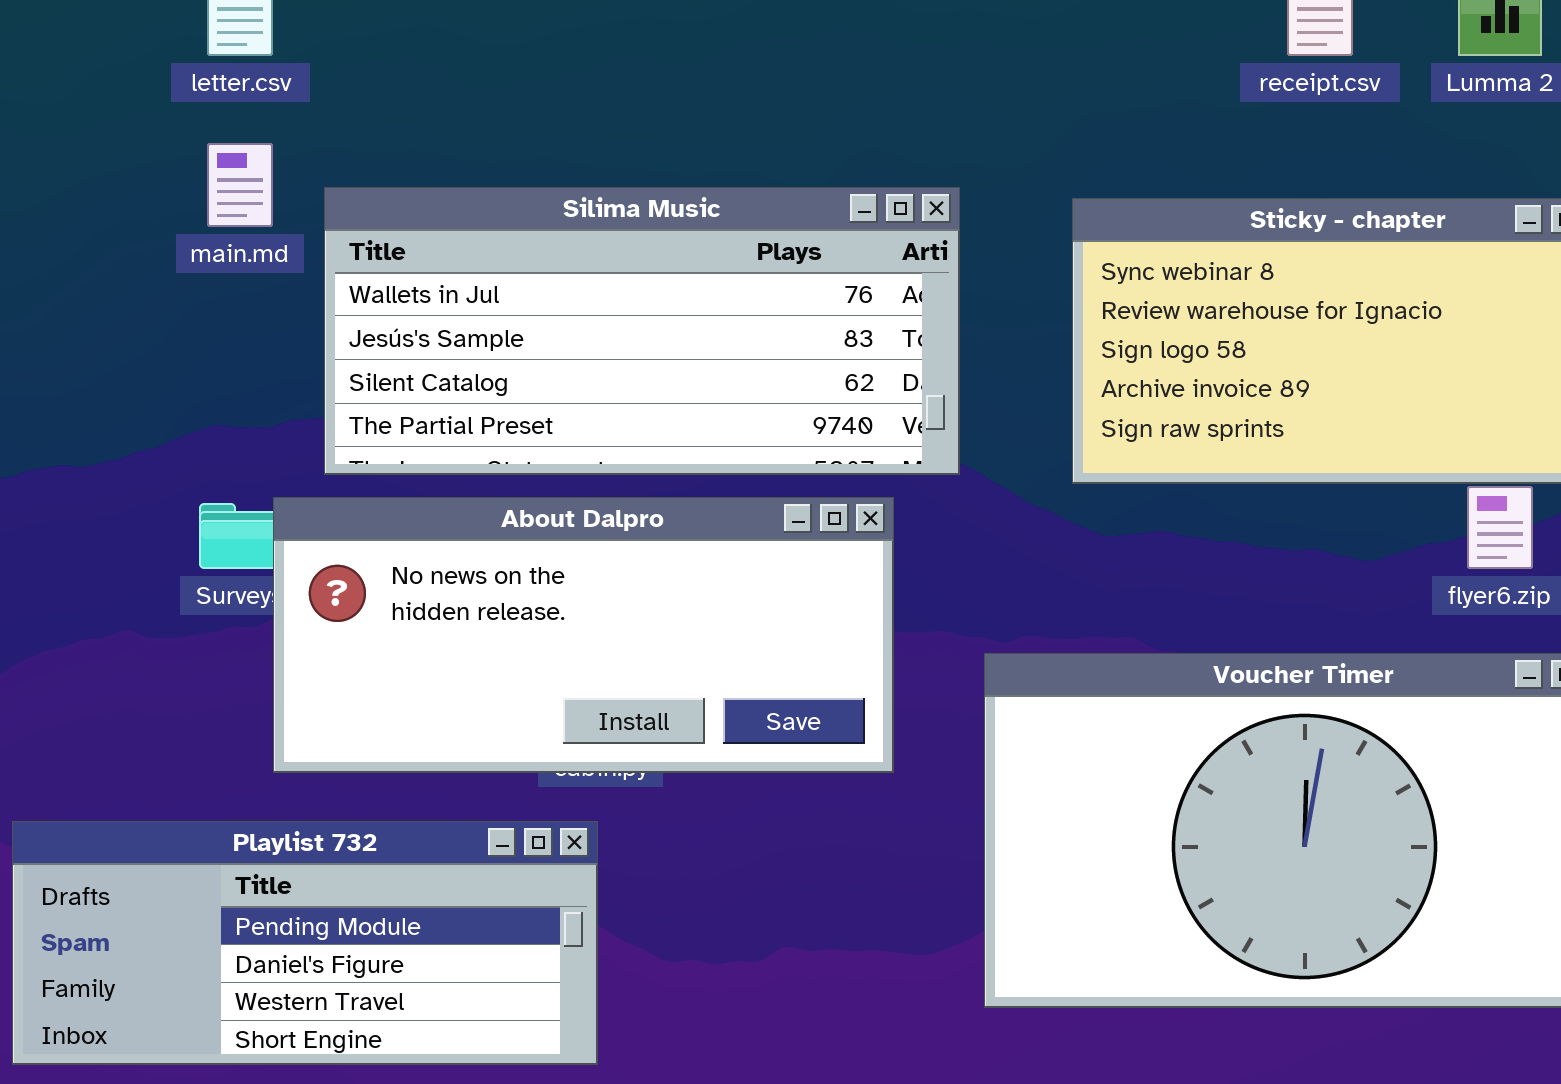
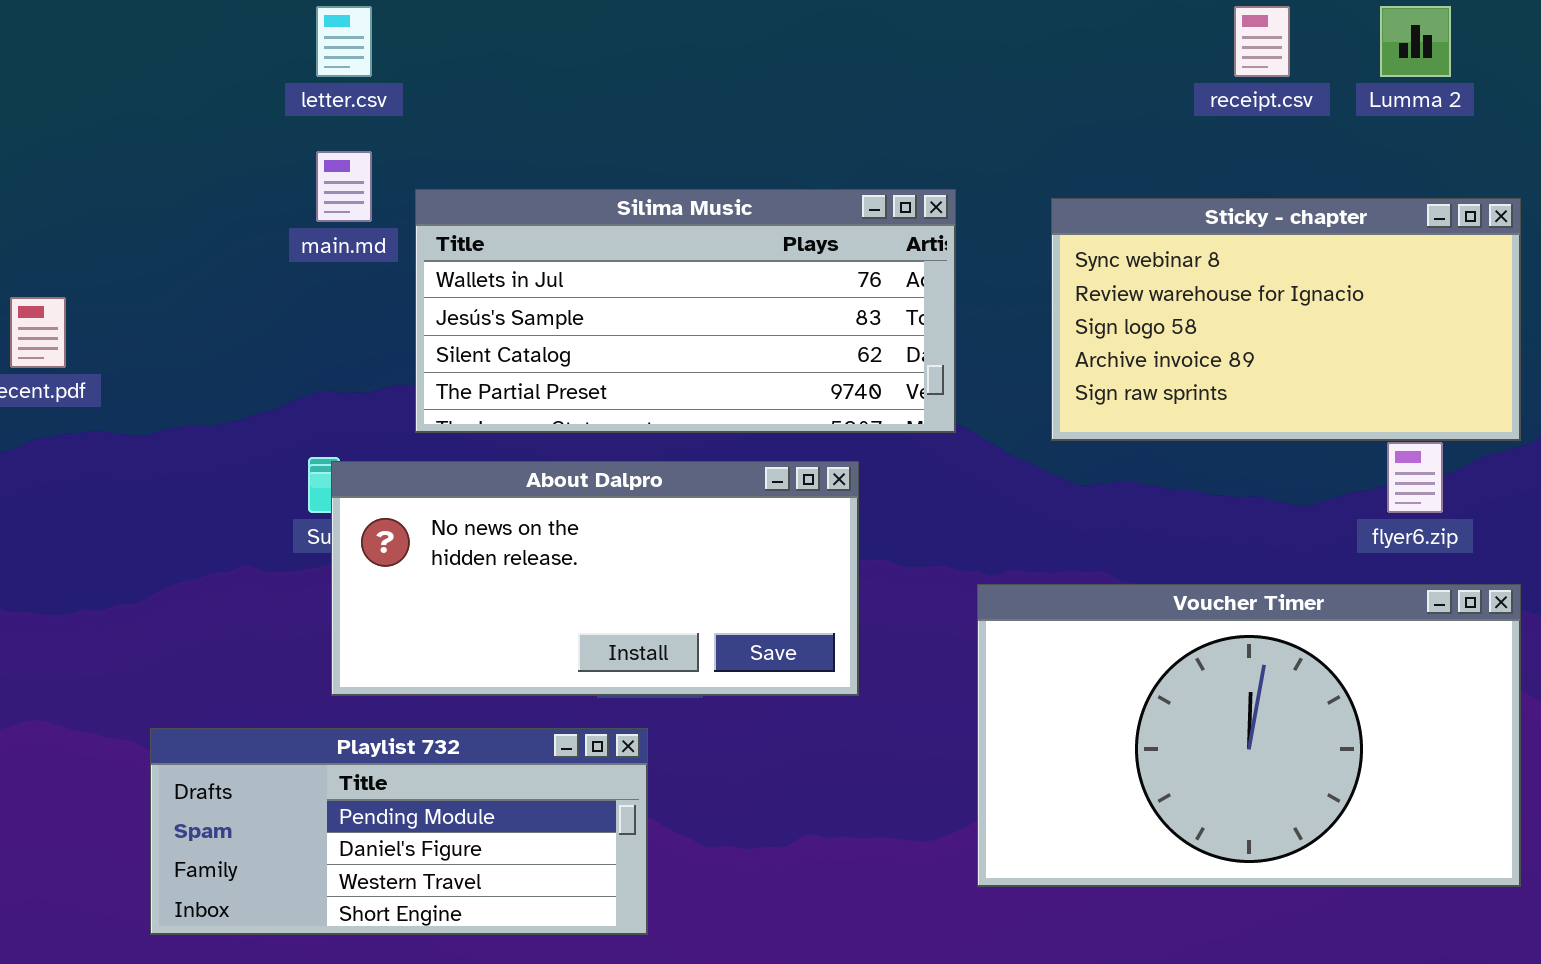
About Dalpro: [273,497,894,773] -> [331,461,859,696], moved

